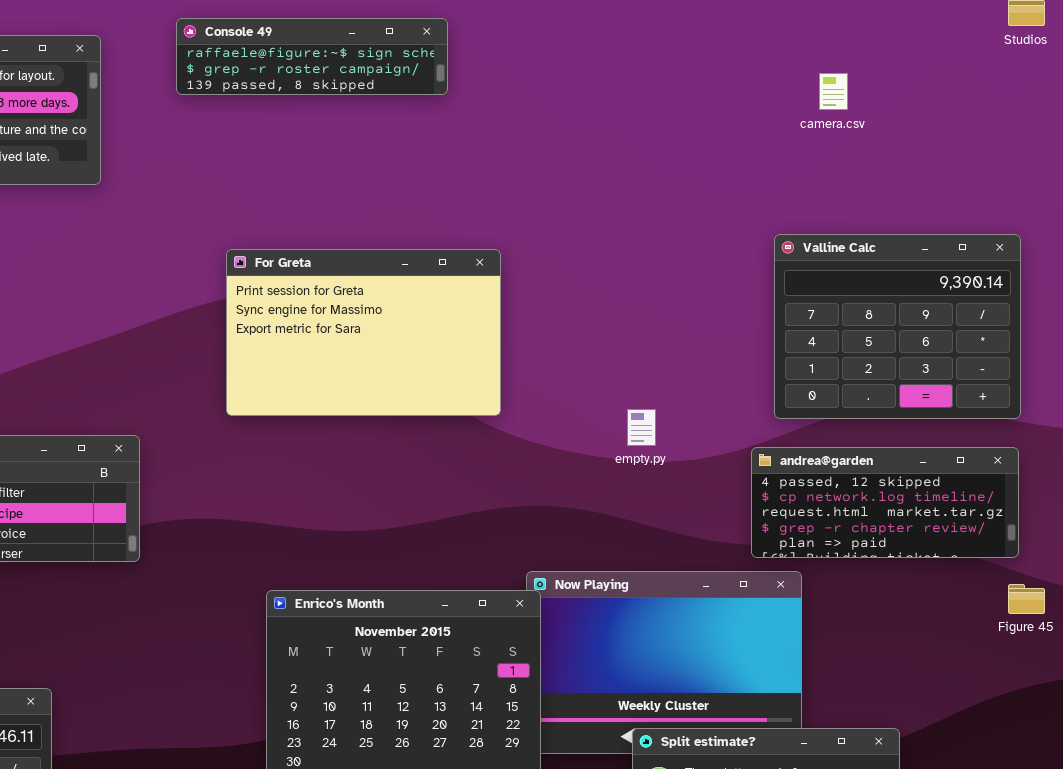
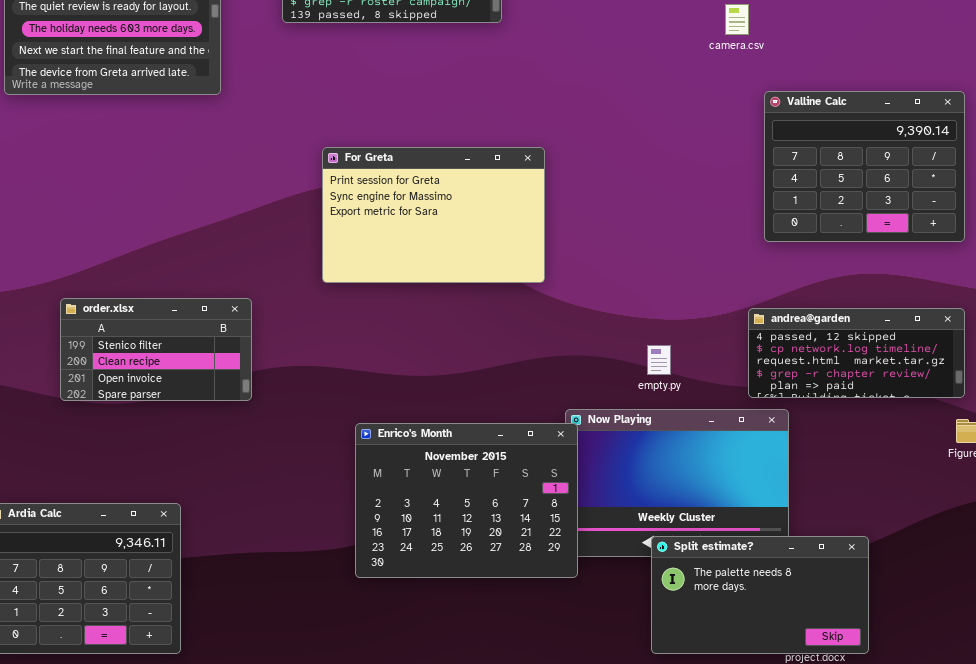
camera.csv: [819,73,848,110] -> [725,4,749,35], moved
Valline Calc: [774,234,1021,419] -> [764,91,965,242], moved
empty.py: [627,409,656,446] -> [647,345,671,375], moved

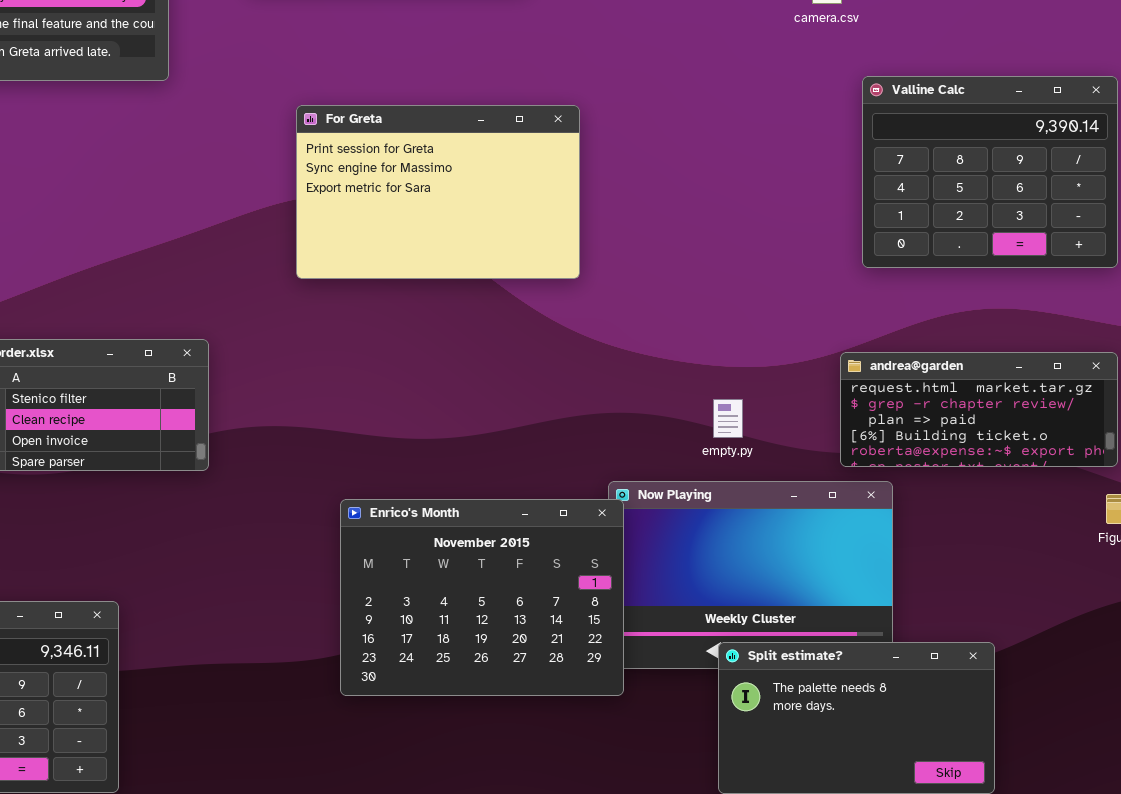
For Greta: [322,147,545,283] -> [296,105,580,279], moved
andrea@garden: [748,308,965,398] -> [840,352,1118,467], scrolled down 2 rows

